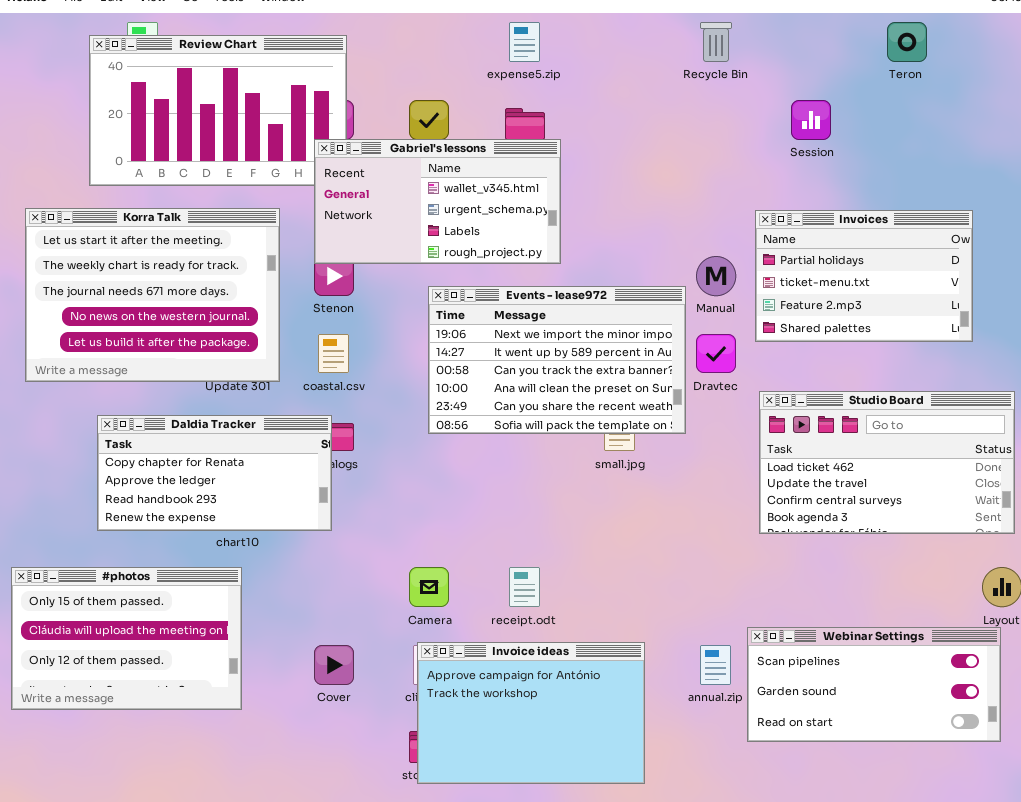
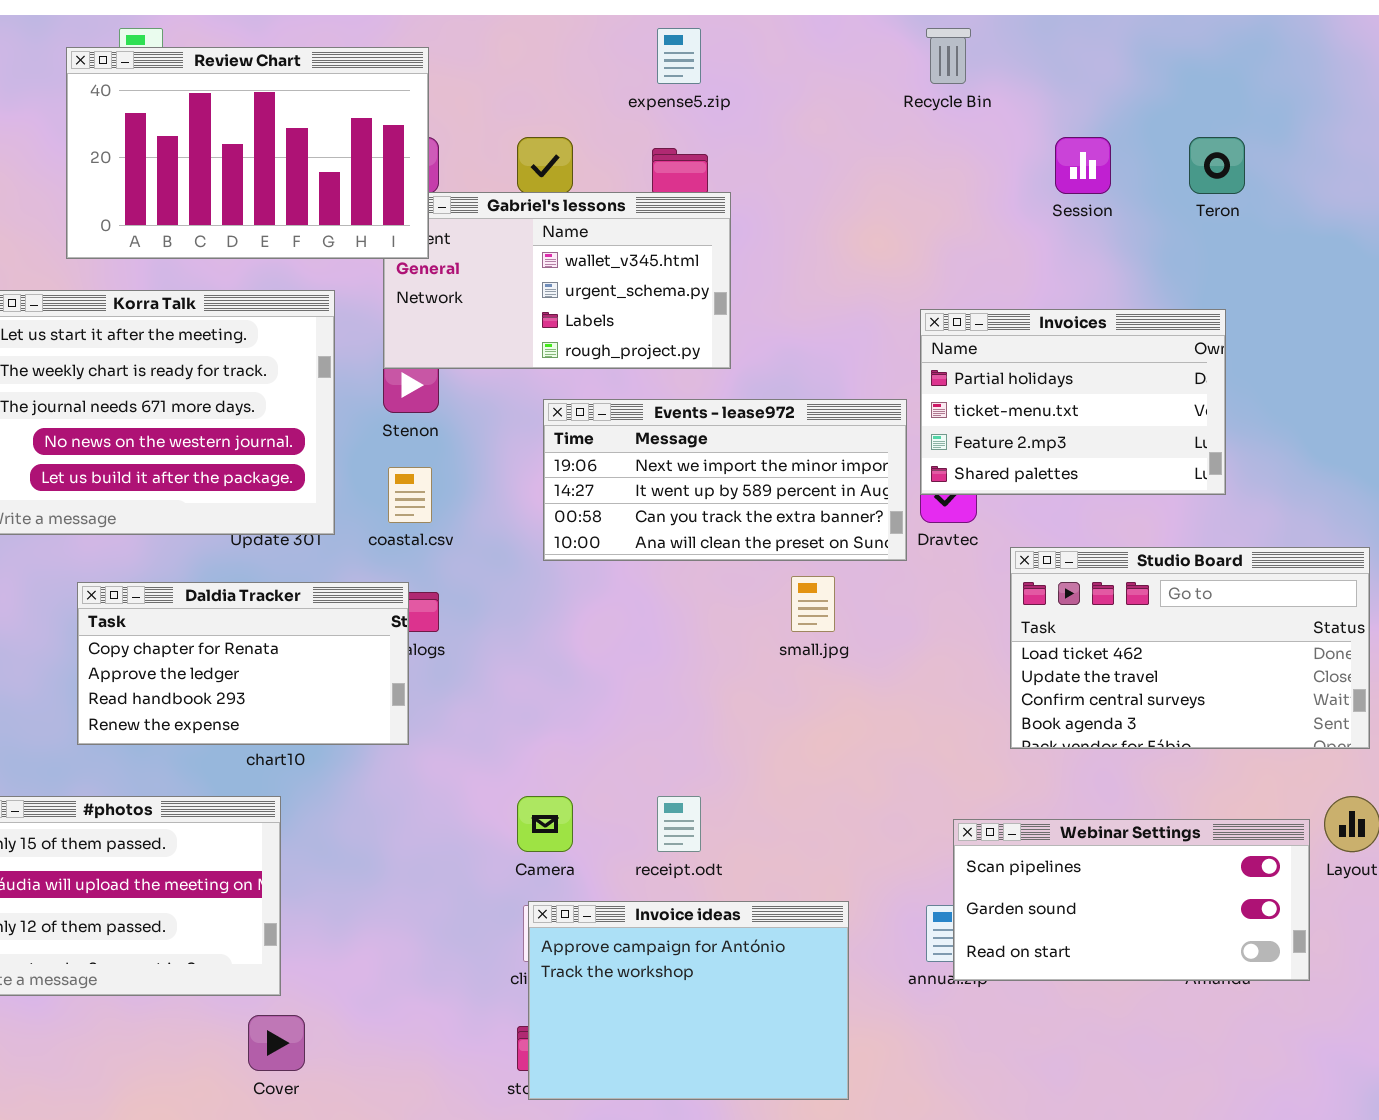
Teron: [887,22,927,62] -> [1189,137,1245,194], moved
Review Chart: [89,35,347,186] -> [66,47,429,259], raised
Invoices: [755,210,973,342] -> [920,309,1226,495], moved
Events - lease972: [428,286,686,434] -> [543,399,907,561], resized
Webinar Settings: [747,627,1001,742] -> [953,819,1310,981], moved
Cover: [314,645,354,685] -> [248,1015,305,1071], moved

